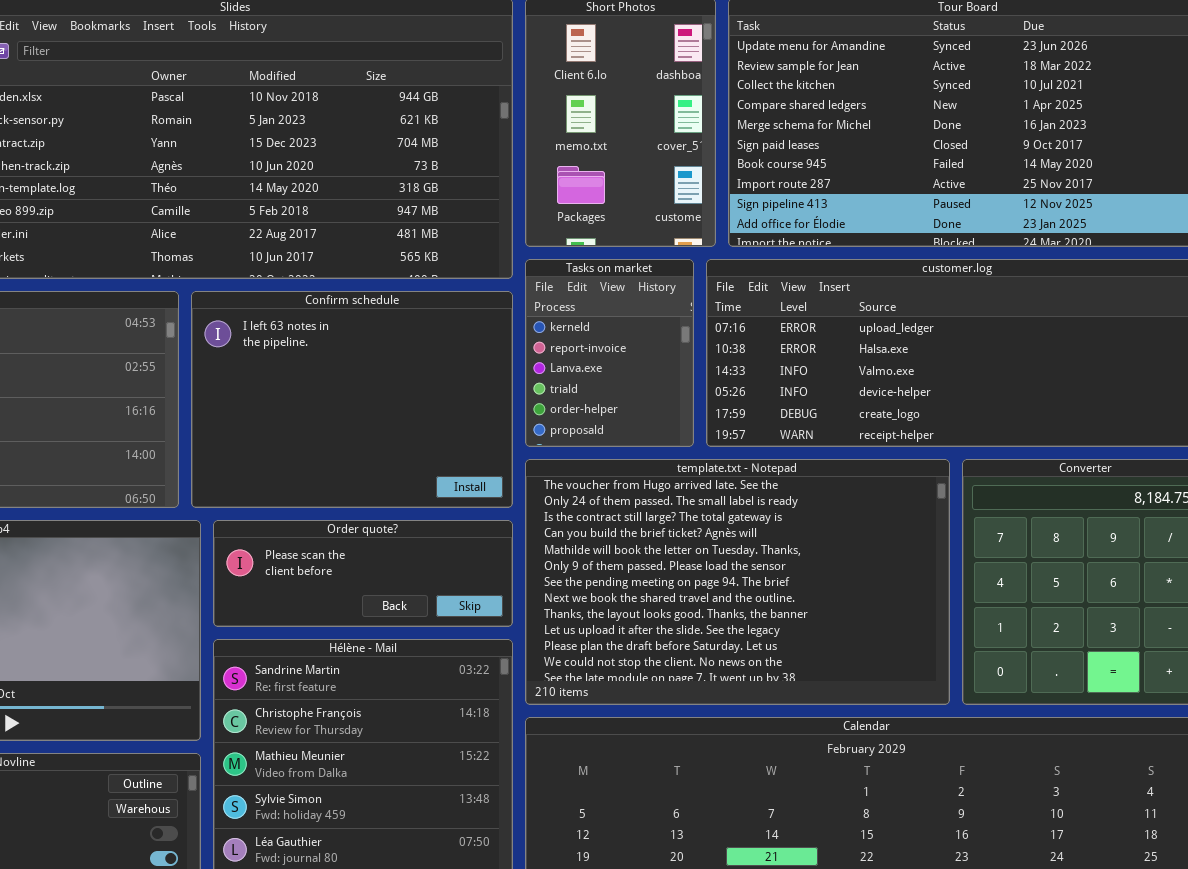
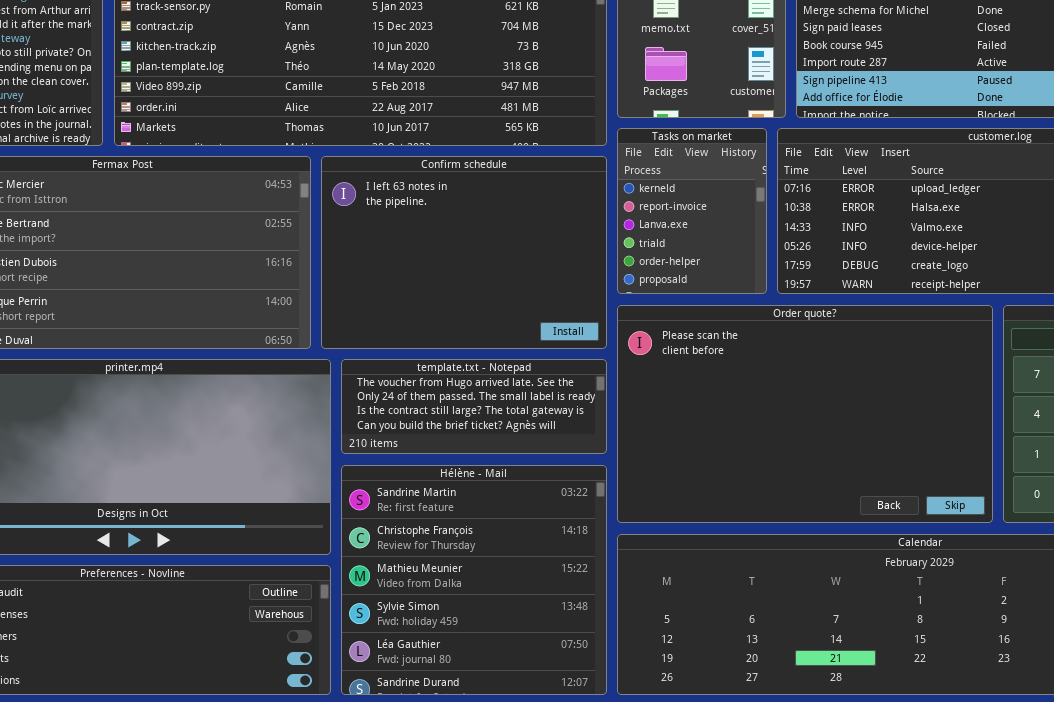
template.txt - Notepad: [525,459,950,705] -> [341,359,607,454], moved, resized
Order quote?: [213,520,513,627] -> [617,305,993,523], moved, resized

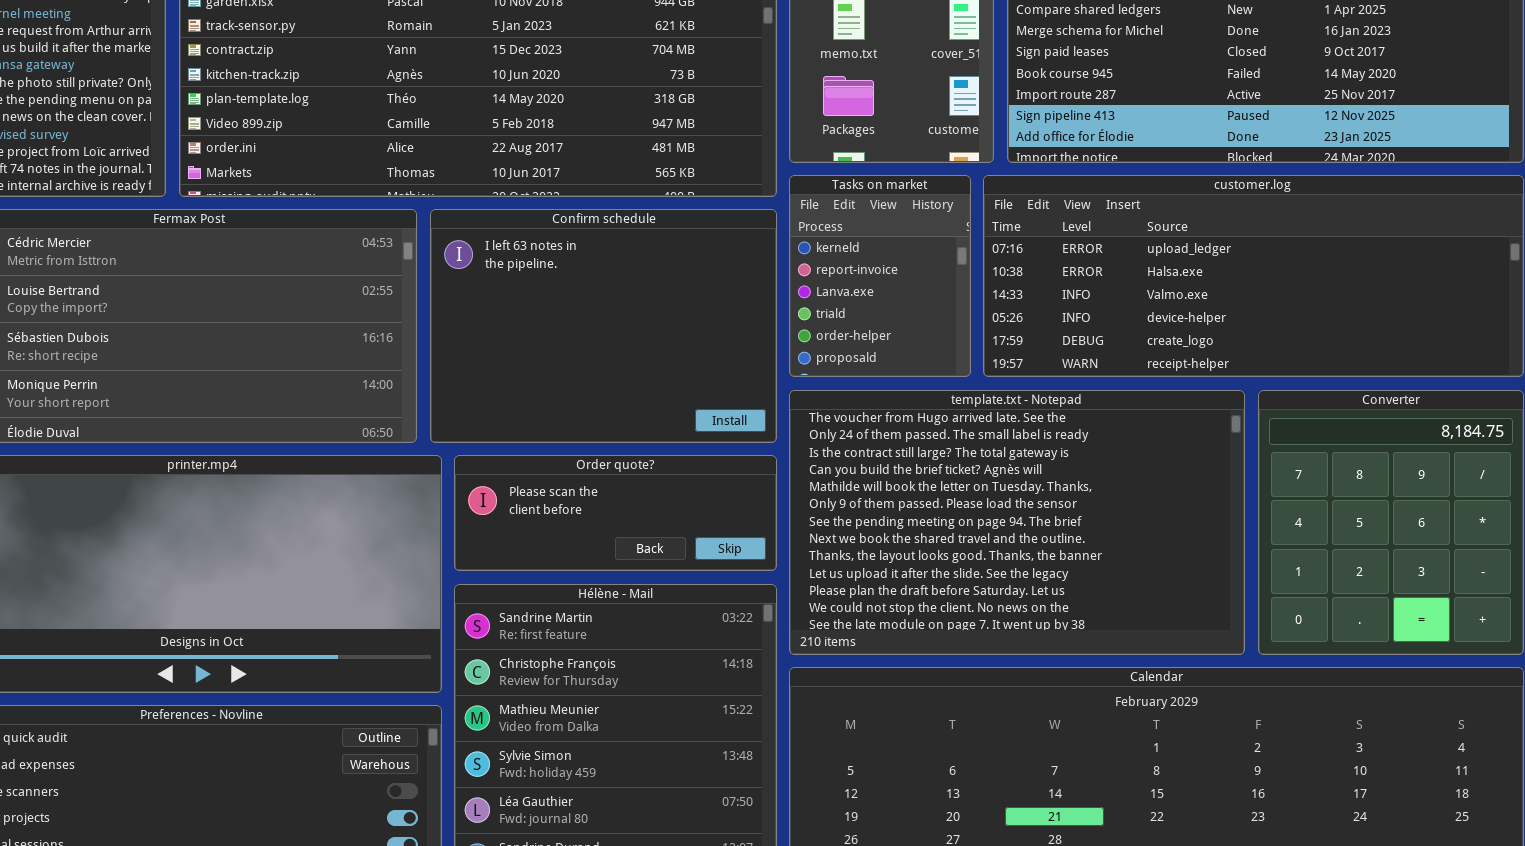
Order quote?: [617,305,993,523] -> [454,455,777,571], moved, resized
template.txt - Notepad: [341,359,607,454] -> [789,390,1245,655], moved, resized

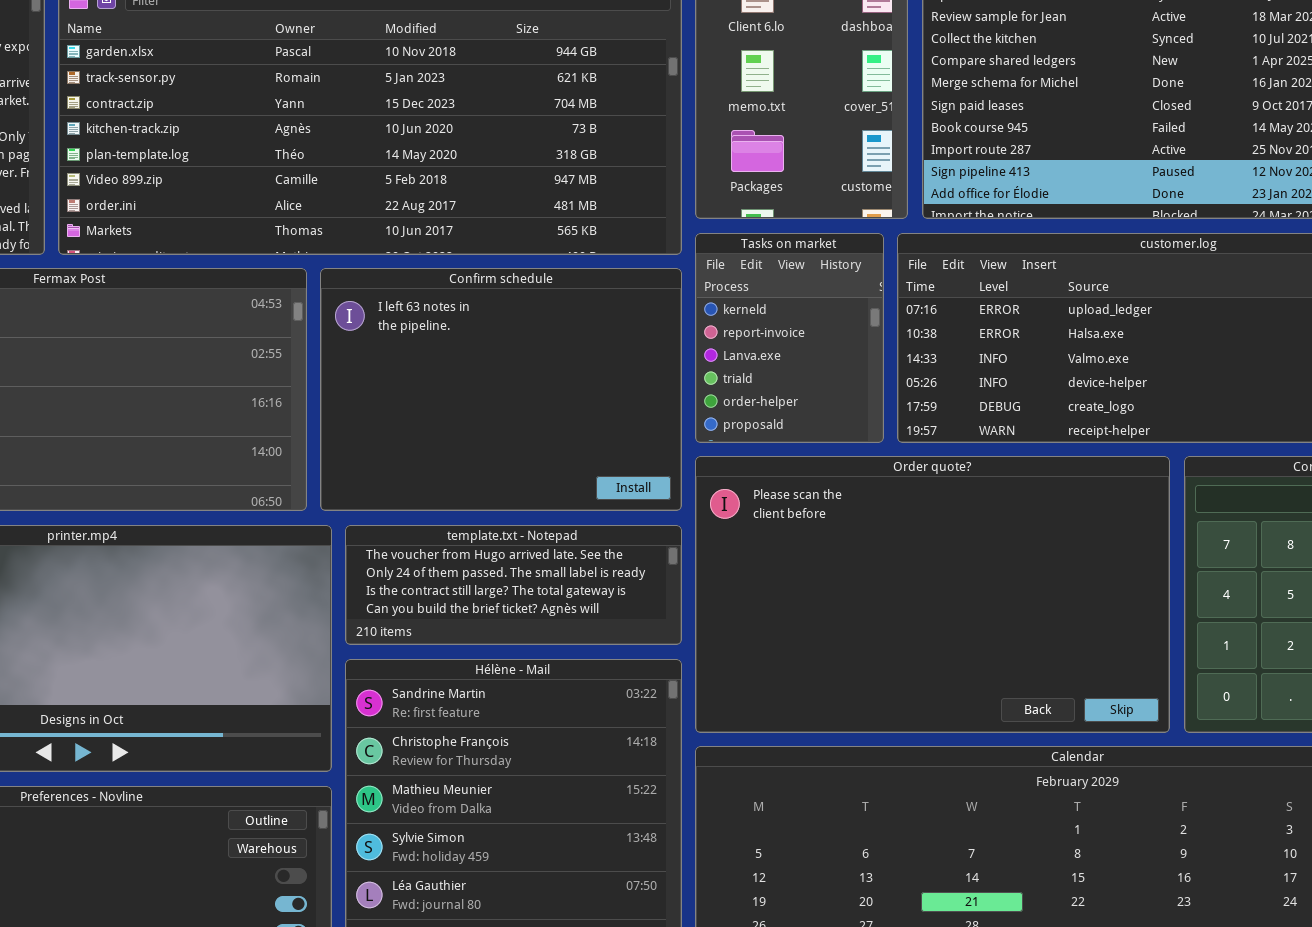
template.txt - Notepad: [789,390,1245,655] -> [345,525,682,645], moved, resized
Order quote?: [454,455,777,571] -> [695,456,1170,733], moved, resized

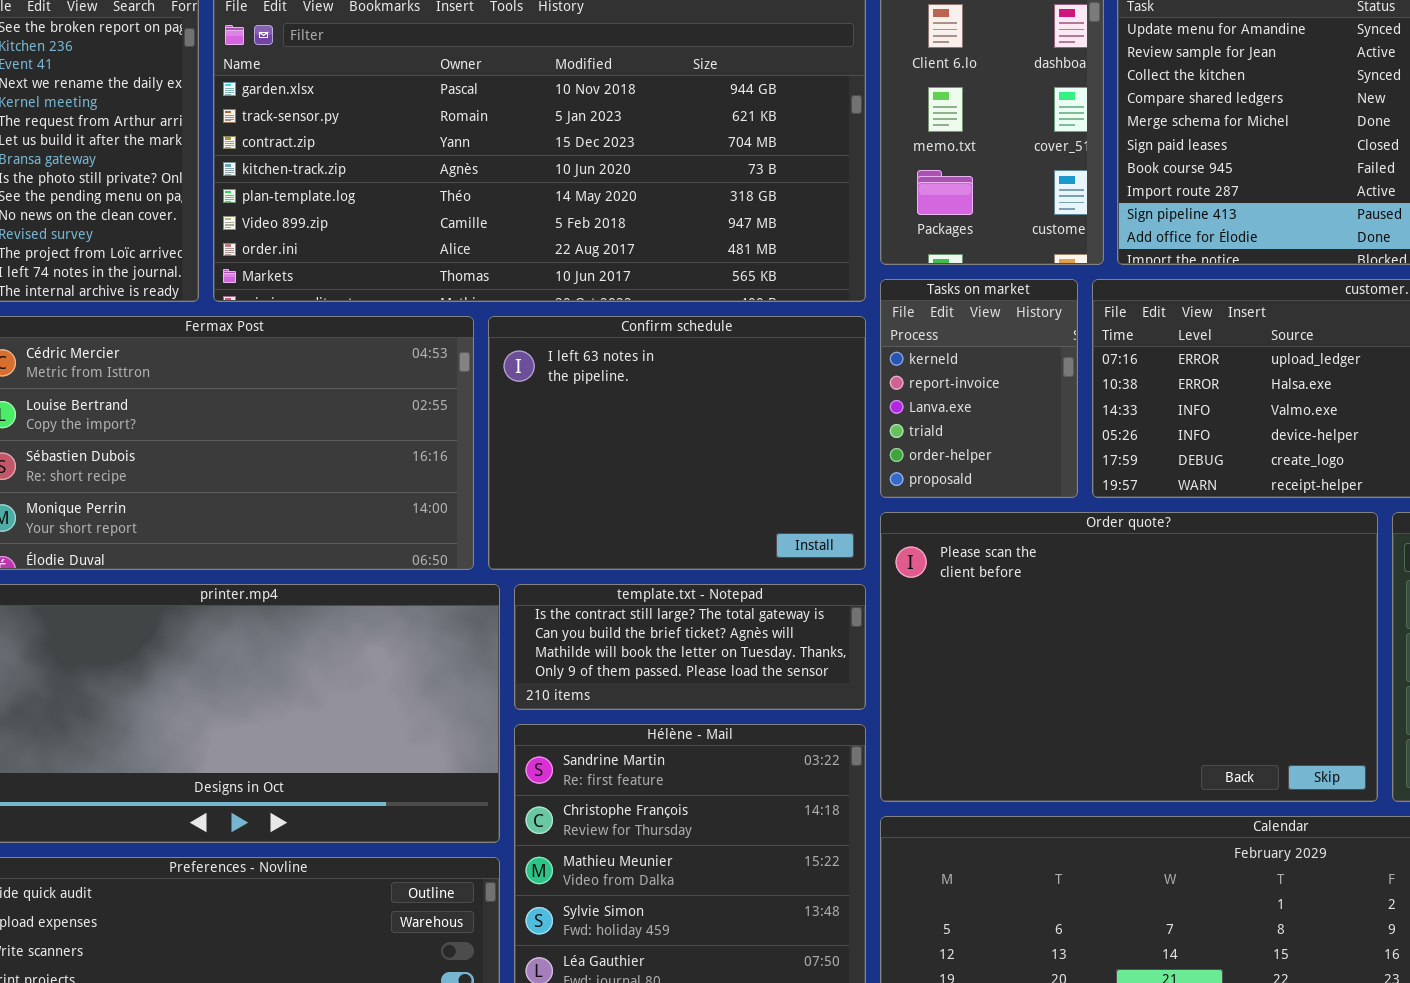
template.txt - Notepad: [345,525,682,645] -> [514,584,866,710], scrolled down 2 rows

